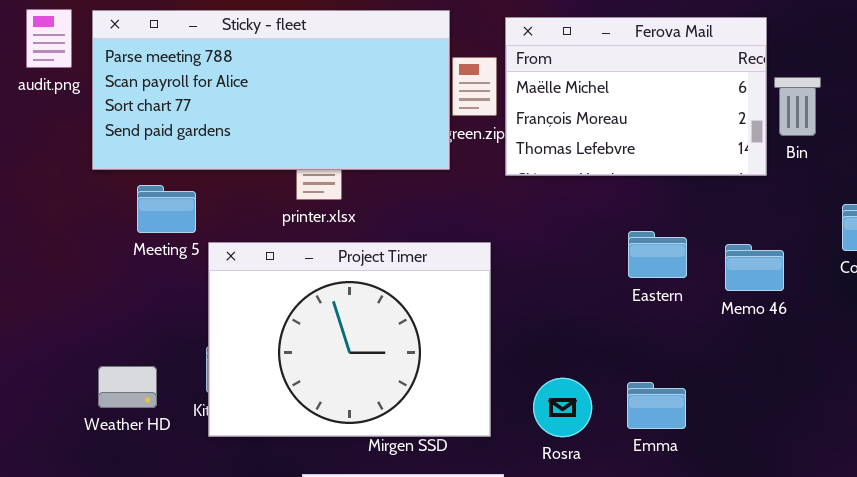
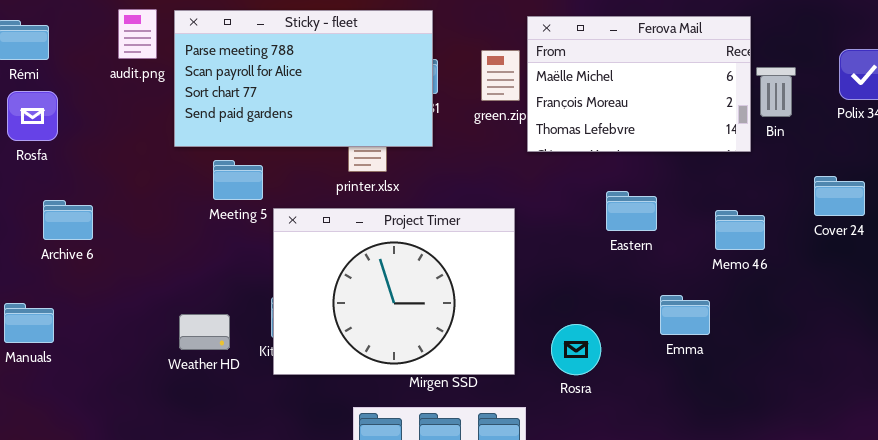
Sticky - fleet: [92,10,450,170] -> [174,10,433,147], resized
Eastern: [628,231,687,278] -> [606,191,657,231], moved
Emma: [627,382,686,429] -> [660,295,710,335], moved

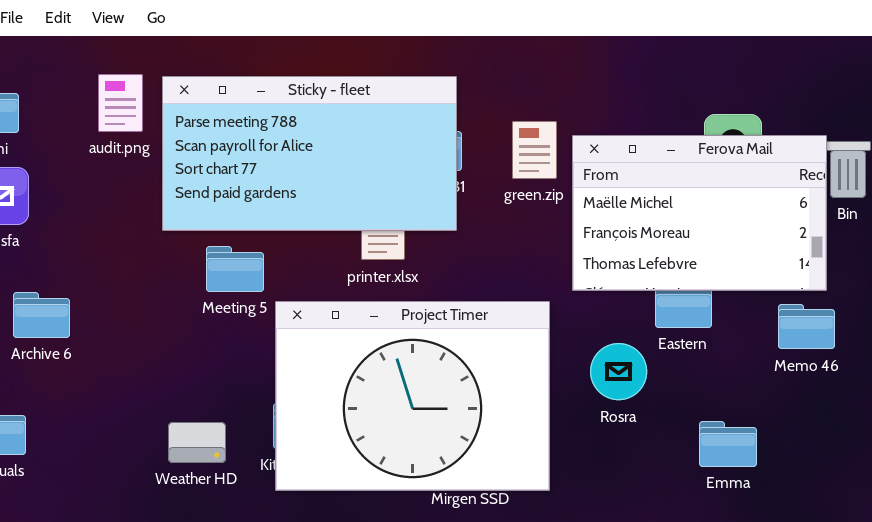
Ferova Mail: [527,16,751,152] -> [572,135,827,291], moved
Emma: [660,295,710,335] -> [699,421,757,467], moved
Rosra: [551,324,601,375] -> [590,343,647,400], moved

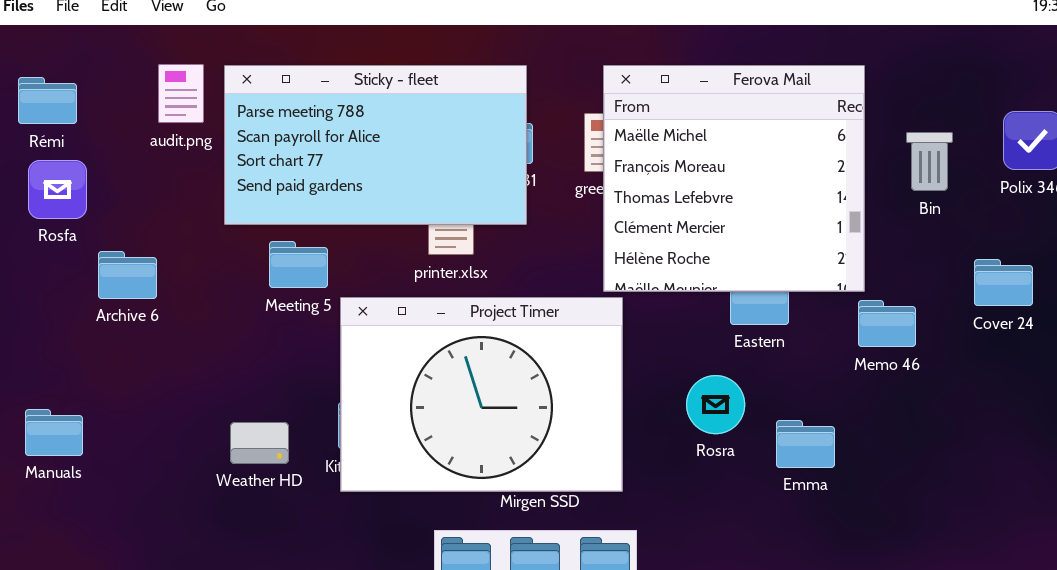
Ferova Mail: [572,135,827,291] -> [603,65,865,292], moved, resized
Archive 6: [13,292,70,338] -> [98,251,157,299], moved
Rosra: [590,343,647,400] -> [686,375,745,434], moved

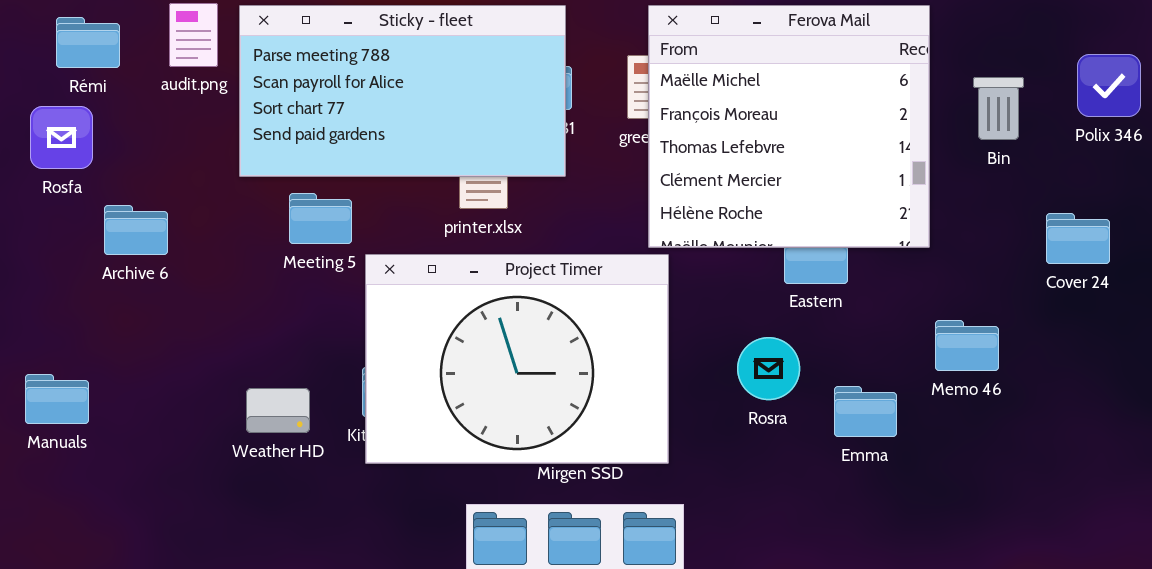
Rémi: [18,77,77,124] -> [56,17,120,68], moved
Memo 46: [858,300,916,347] -> [935,320,999,371], moved

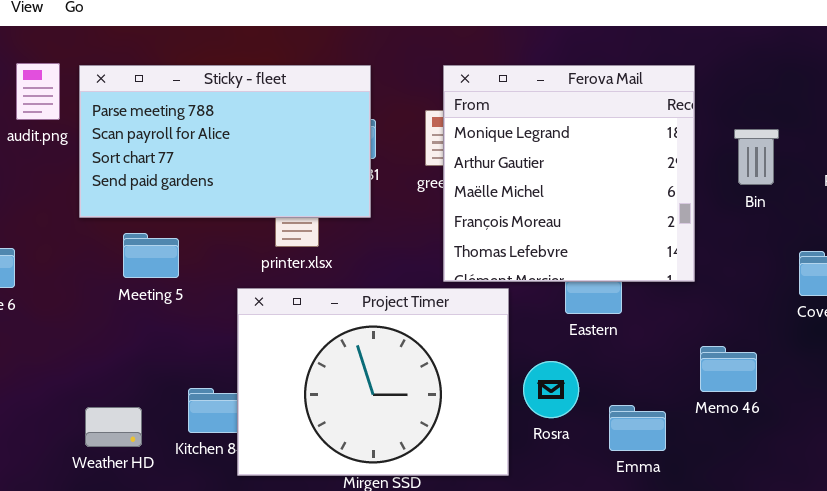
Ferova Mail: [648,5,930,248] -> [443,65,695,282], scrolled up 2 rows
Project Timer: [365,254,669,464] -> [237,288,509,476], moved

